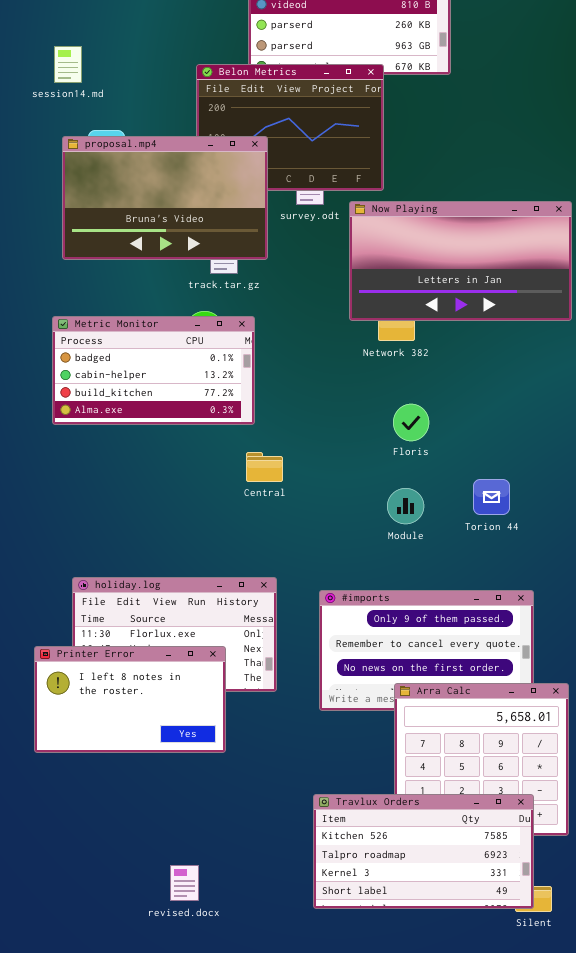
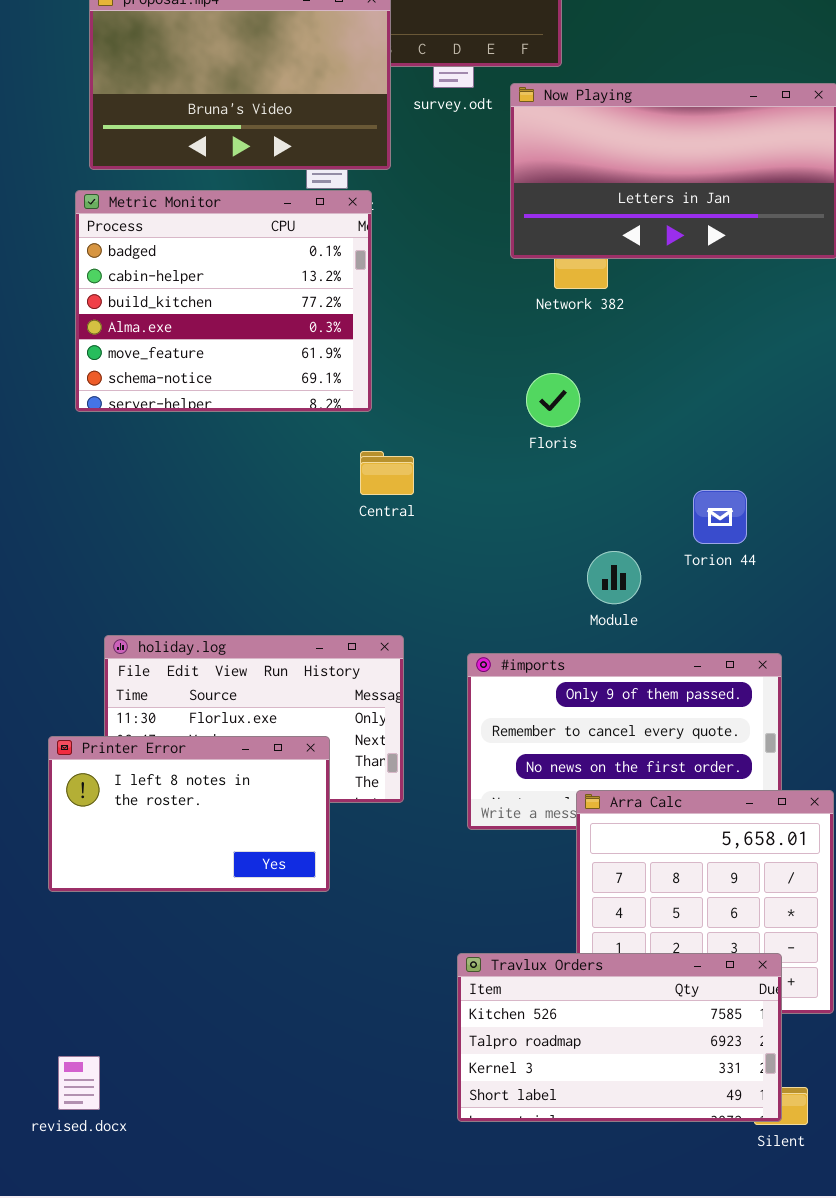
Metric Monitor: [52,316,255,425] -> [75,190,372,412], resized
Floris: [393,404,429,441] -> [526,373,580,427], moved
Module: [387,488,424,524] -> [587,551,641,604], moved
revised.docx: [170,865,199,901] -> [58,1056,100,1110], moved

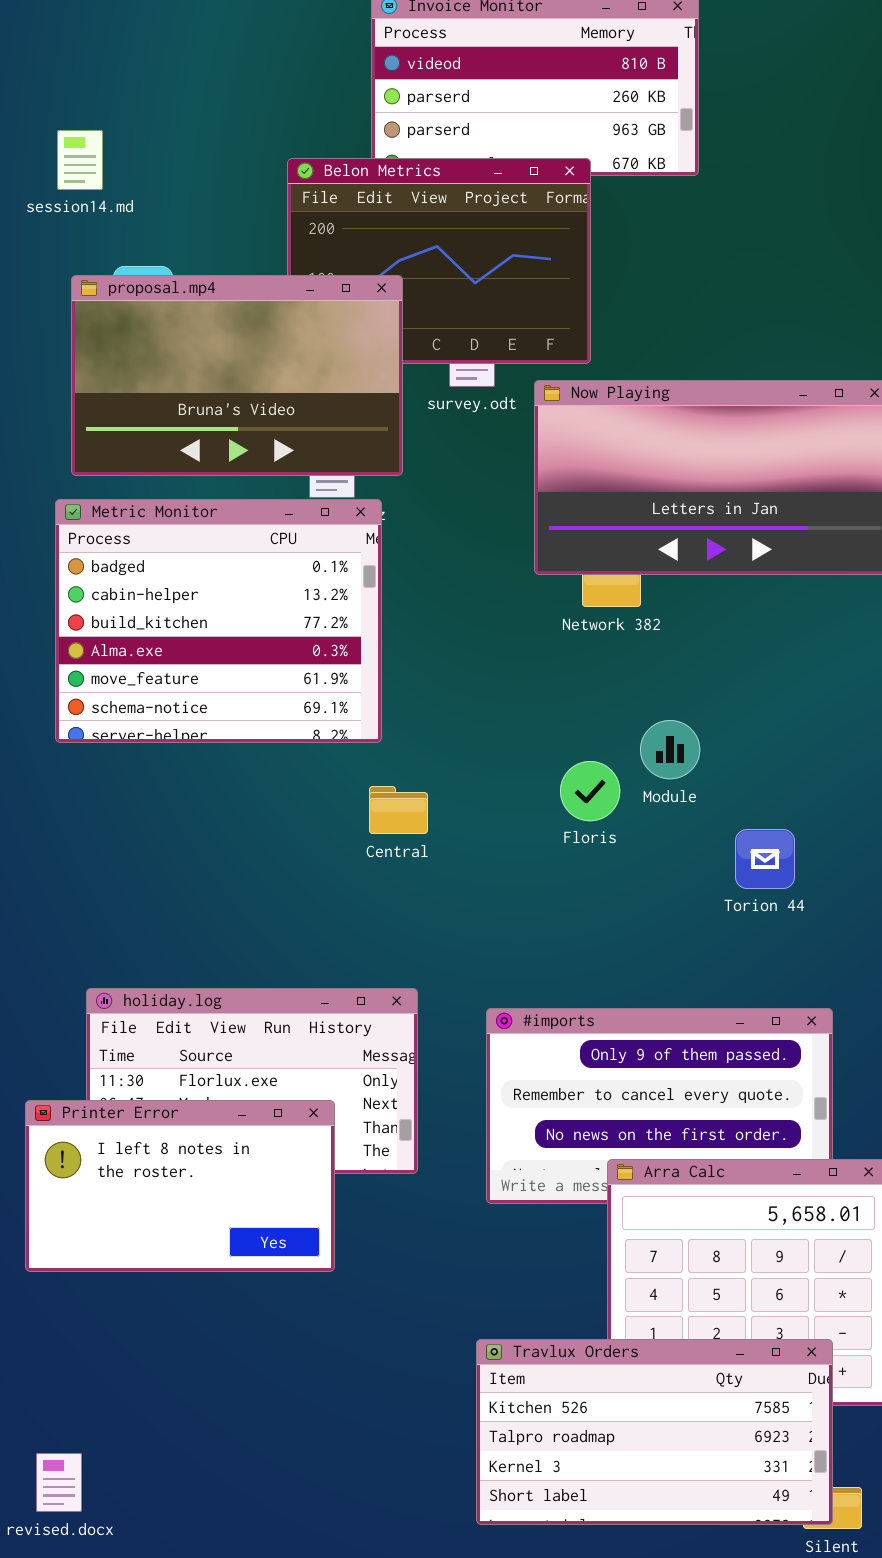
Floris: [526,373,580,427] -> [560,761,620,821], moved
Module: [587,551,641,604] -> [640,720,700,779], moved

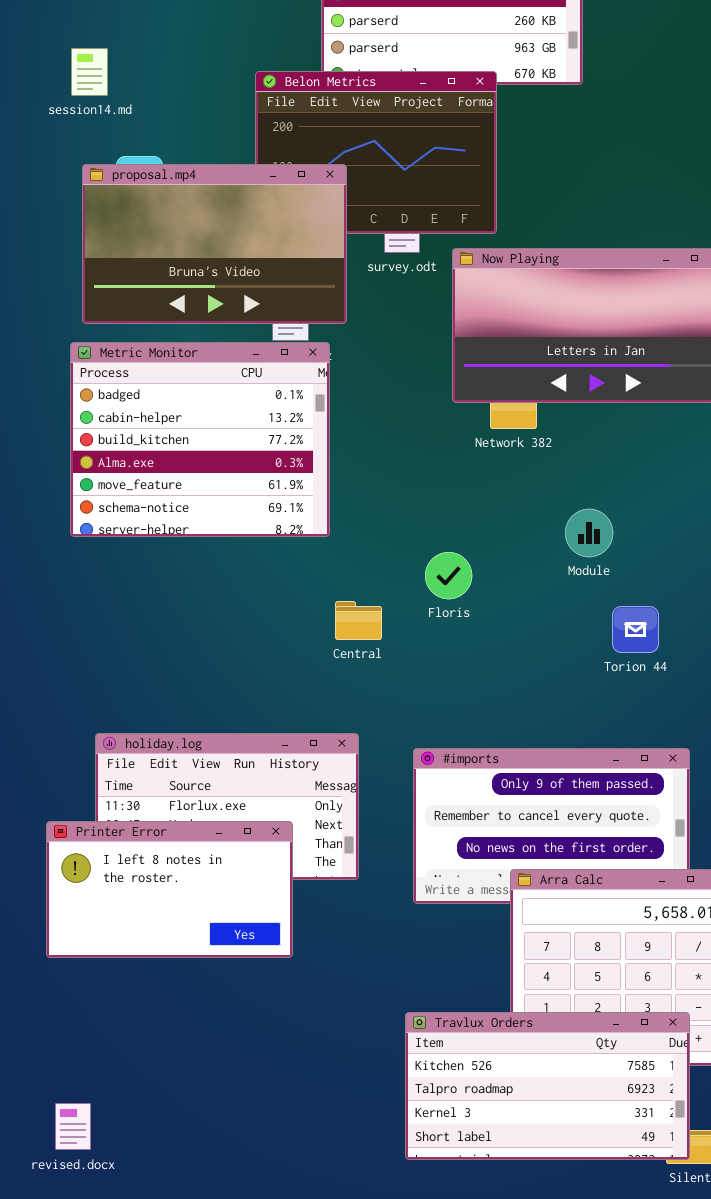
Module: [640,720,700,779] -> [565,509,613,557], moved
Floris: [560,761,620,821] -> [425,552,472,599], moved
Central: [369,786,428,834] -> [335,601,382,640], moved

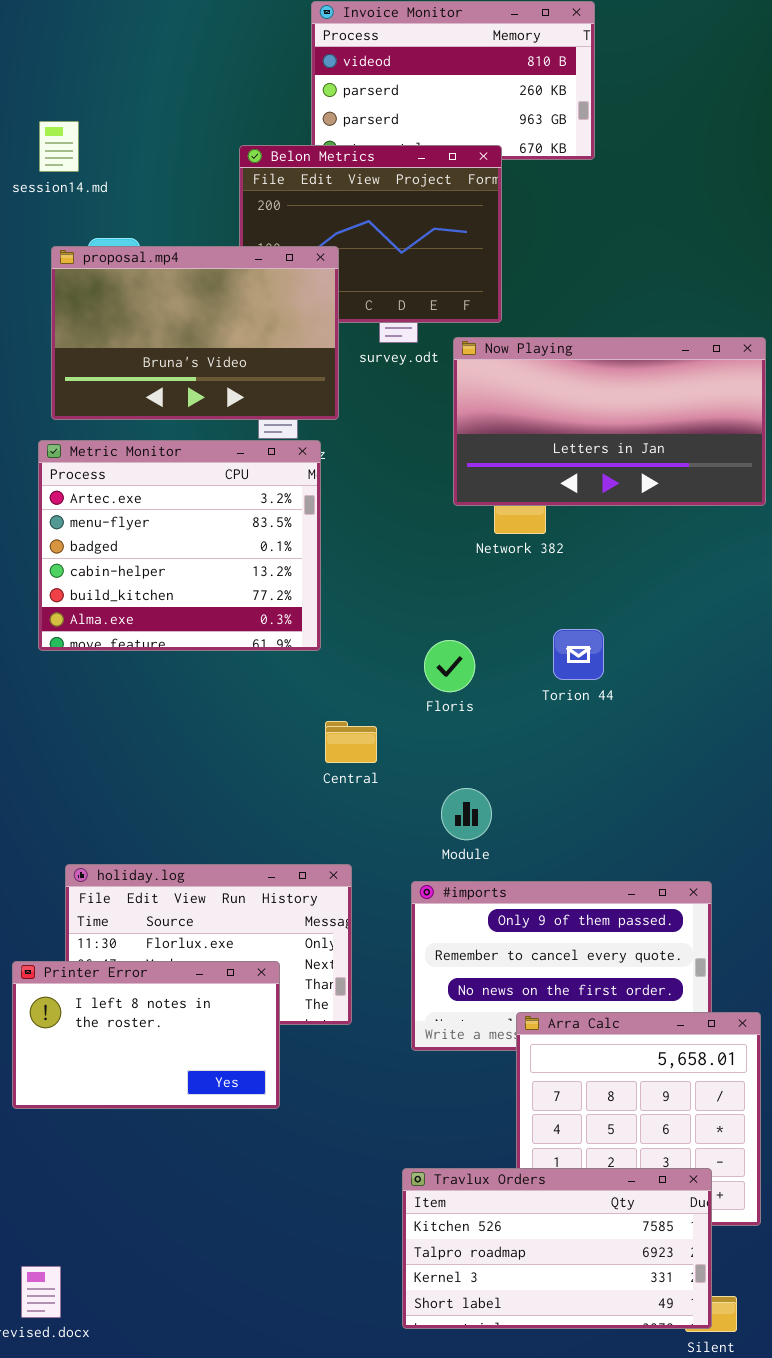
Metric Monitor: [70,342,330,537] -> [38,440,321,651], scrolled up 2 rows
Module: [565,509,613,557] -> [441,788,492,840], moved
Floris: [425,552,472,599] -> [424,640,475,692], moved
Torion 44: [612,606,659,653] -> [553,629,604,680], moved

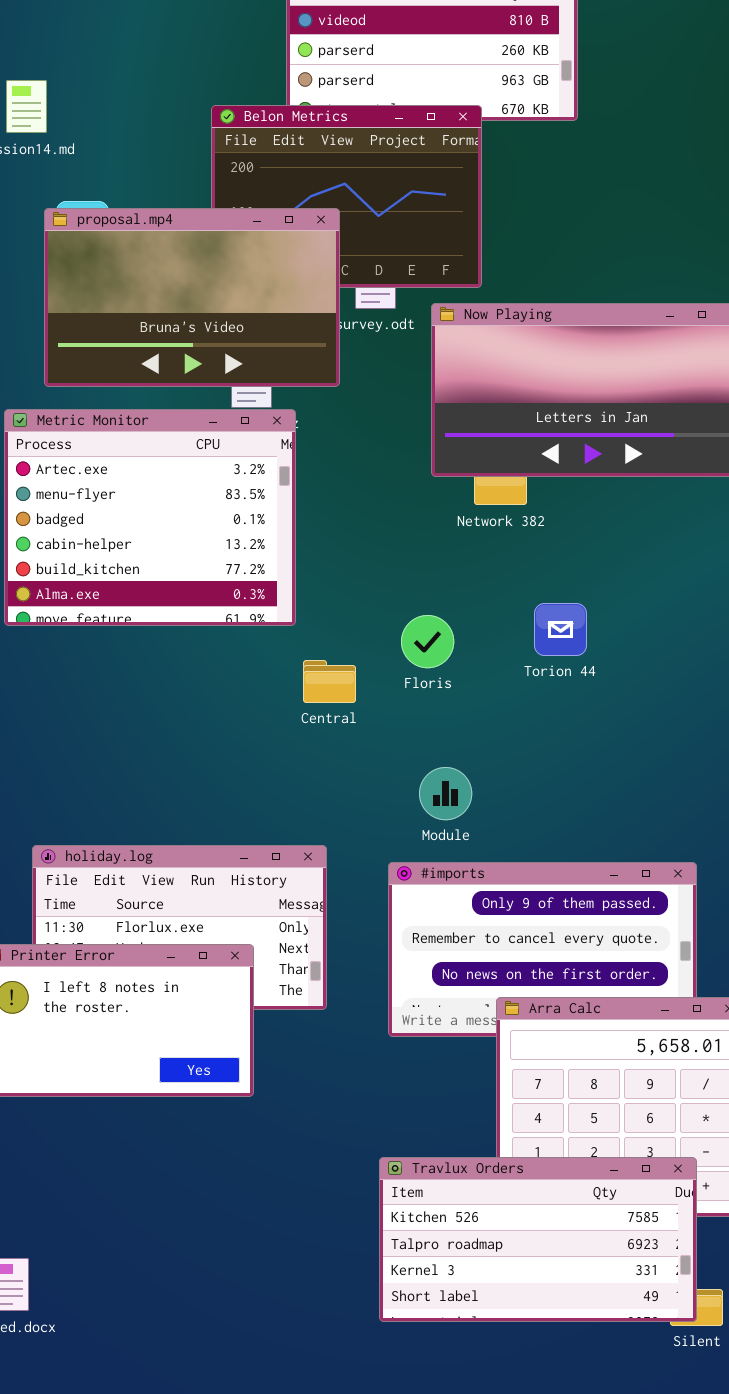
proposal.mp4: [51,246,339,420] -> [44,208,340,387], moved
Central: [325,721,377,763] -> [303,660,356,703], moved

